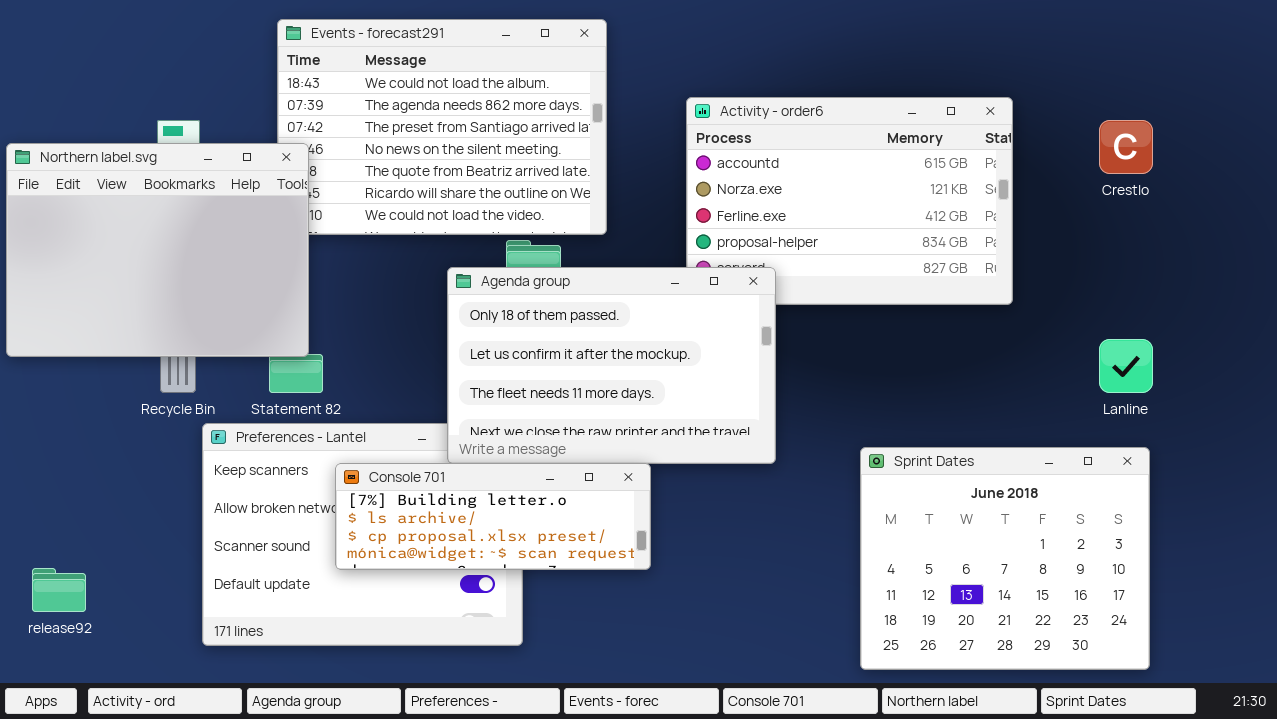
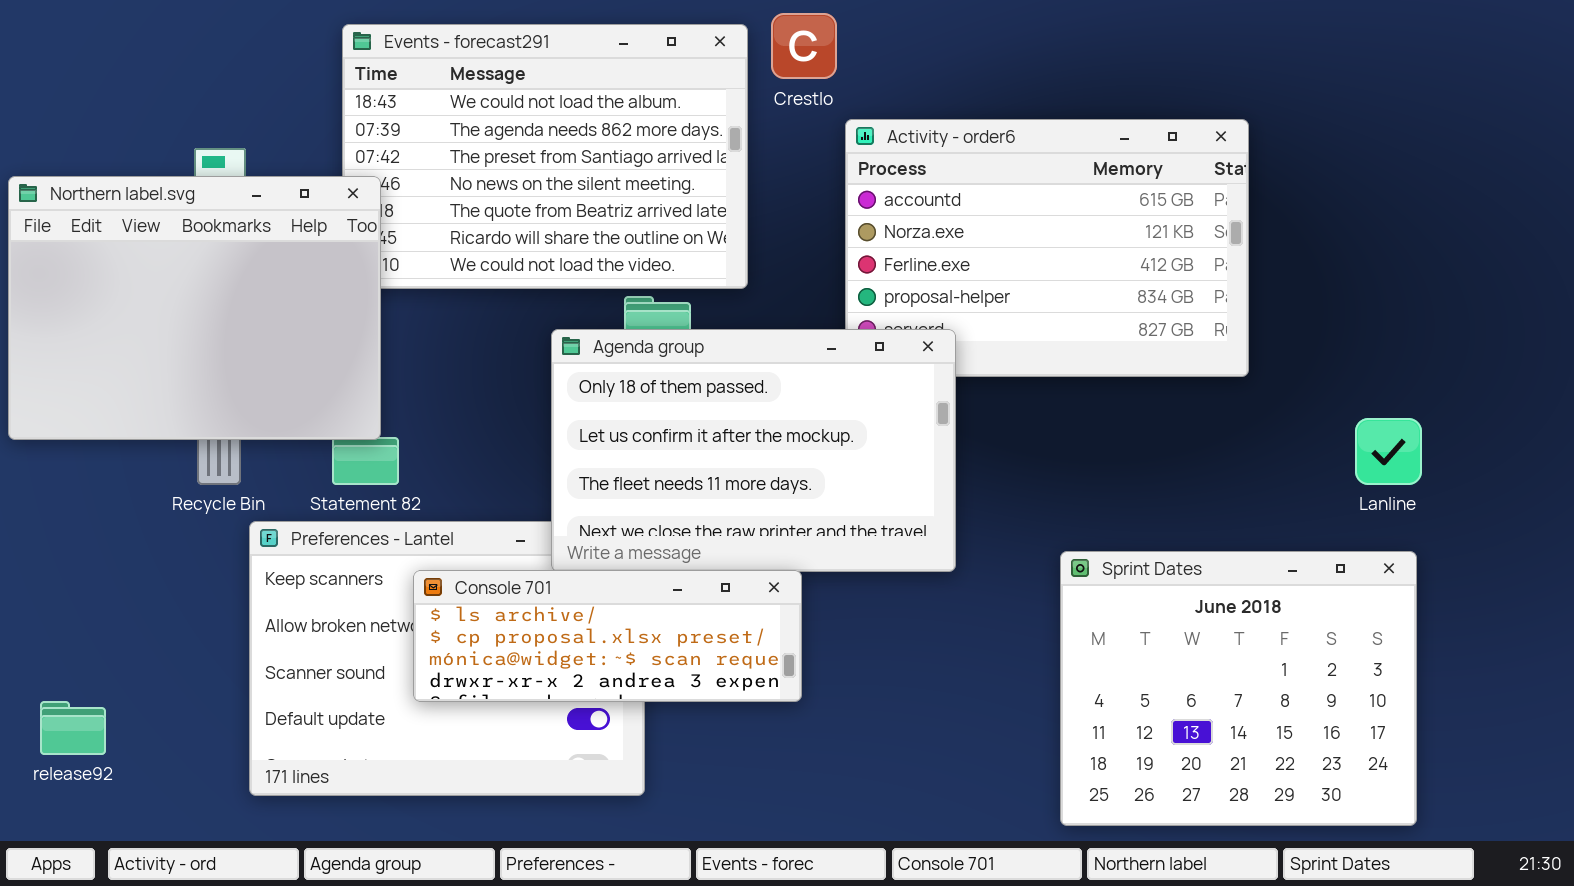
Crestlo: [1099,120,1153,174] -> [771,13,837,79], moved
Console 701: [335,463,651,570] -> [413,570,802,702], scrolled down 1 row

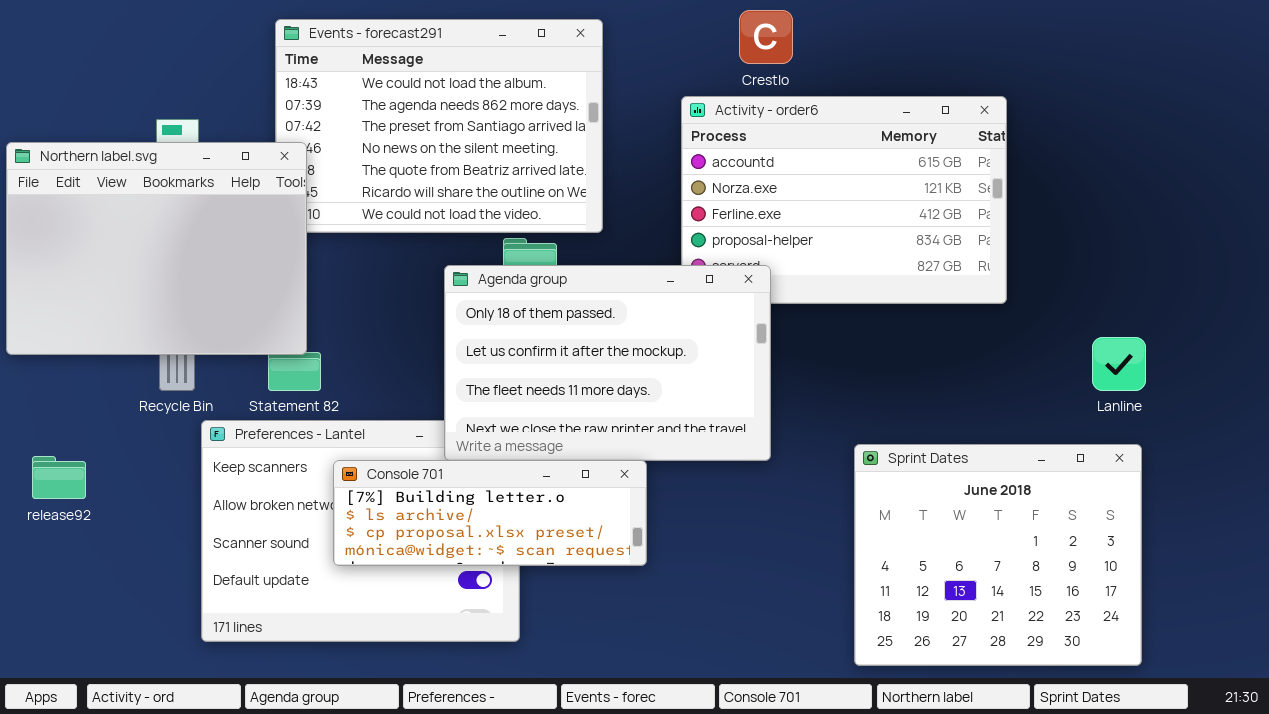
Crestlo: [771,13,837,79] -> [739,10,793,64], moved
Console 701: [413,570,802,702] -> [333,460,647,566], scrolled up 1 row
release92: [40,701,106,755] -> [32,456,86,499], moved

